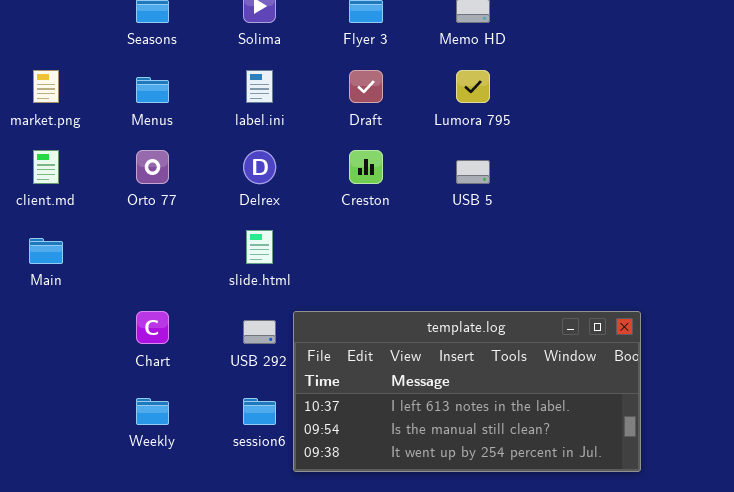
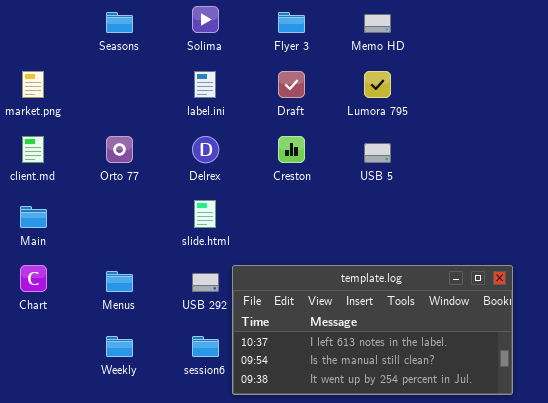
Menus: [136,77,169,103] -> [106,271,133,292], moved
Chart: [136,311,169,344] -> [20,265,47,292], moved

